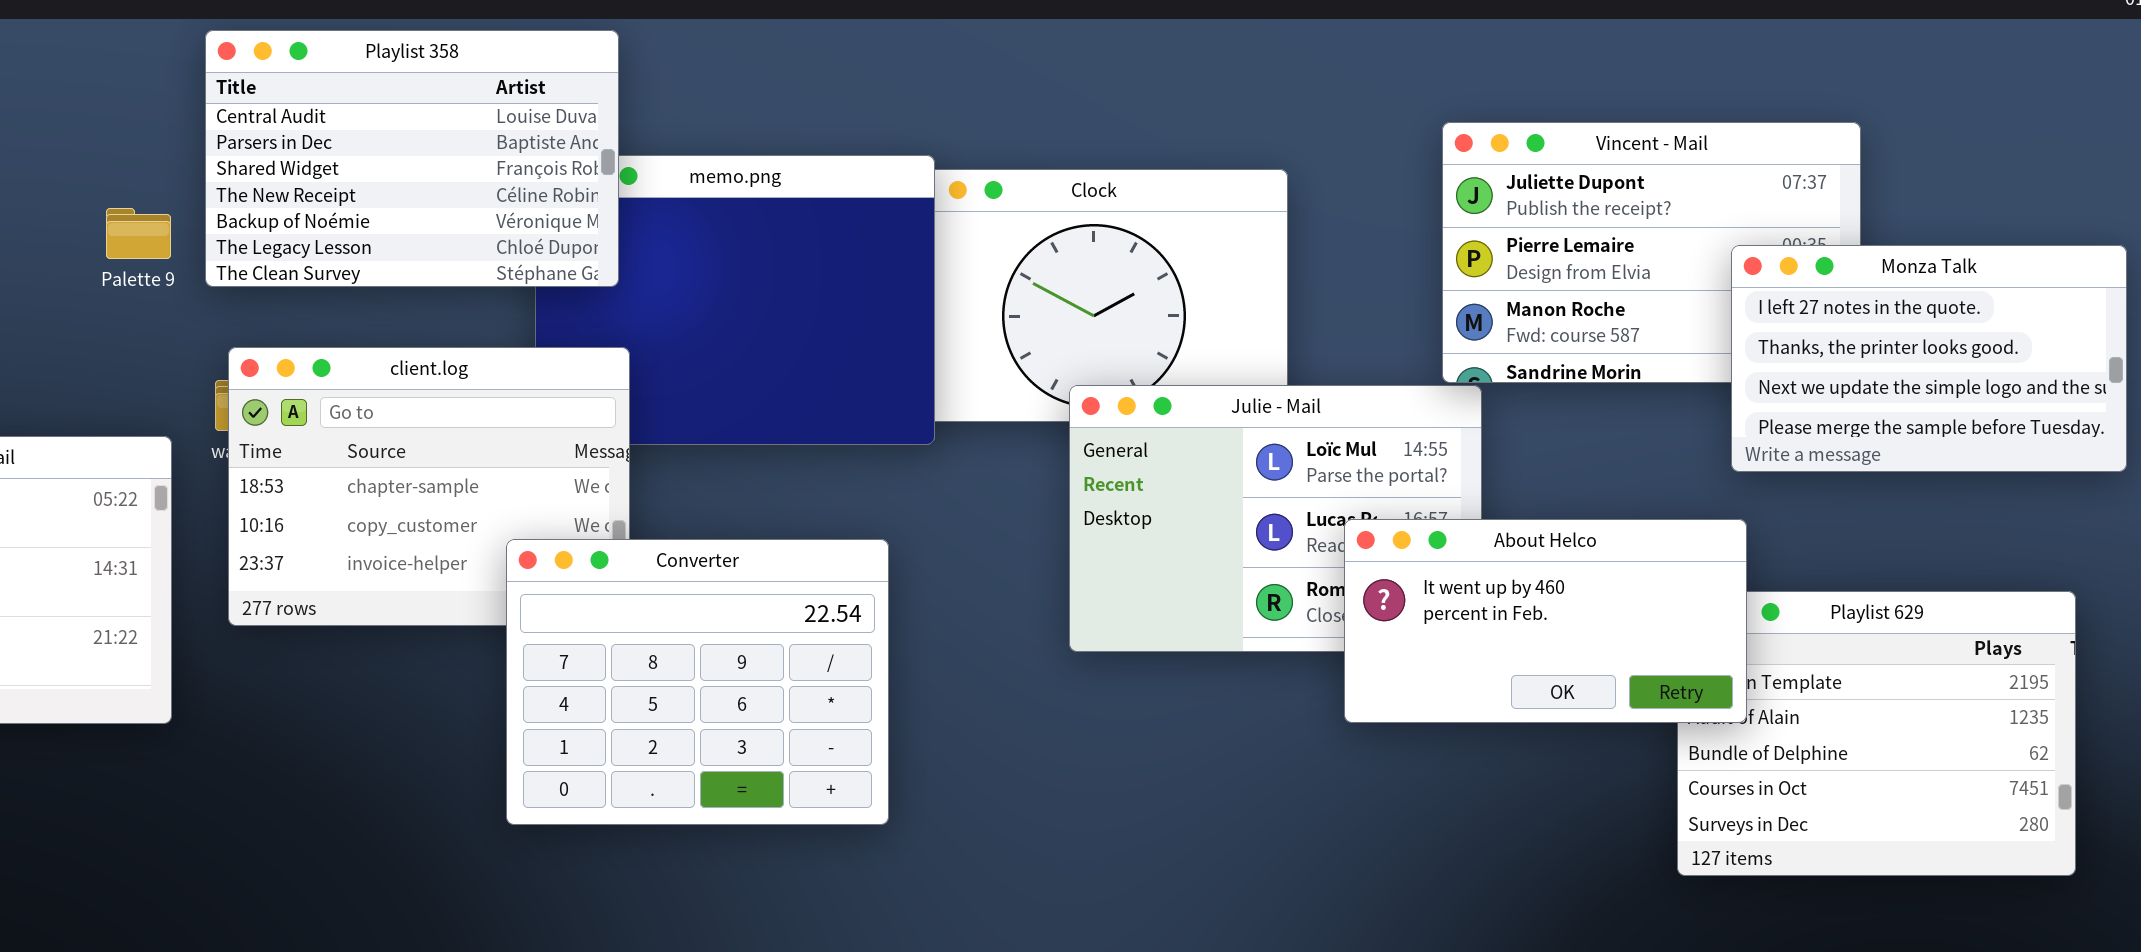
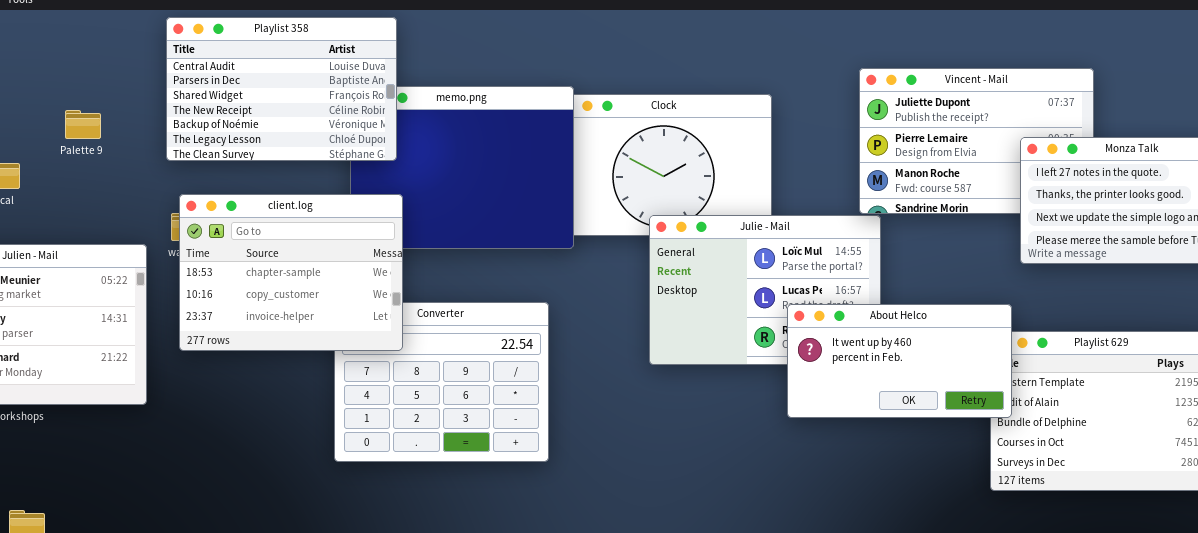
Palette 9: [106,208,171,259] -> [65,110,101,139], moved
client.log: [228,347,630,626] -> [179,194,403,351], raised
About Helco: [1344,519,1747,723] -> [787,304,1012,418], moved

